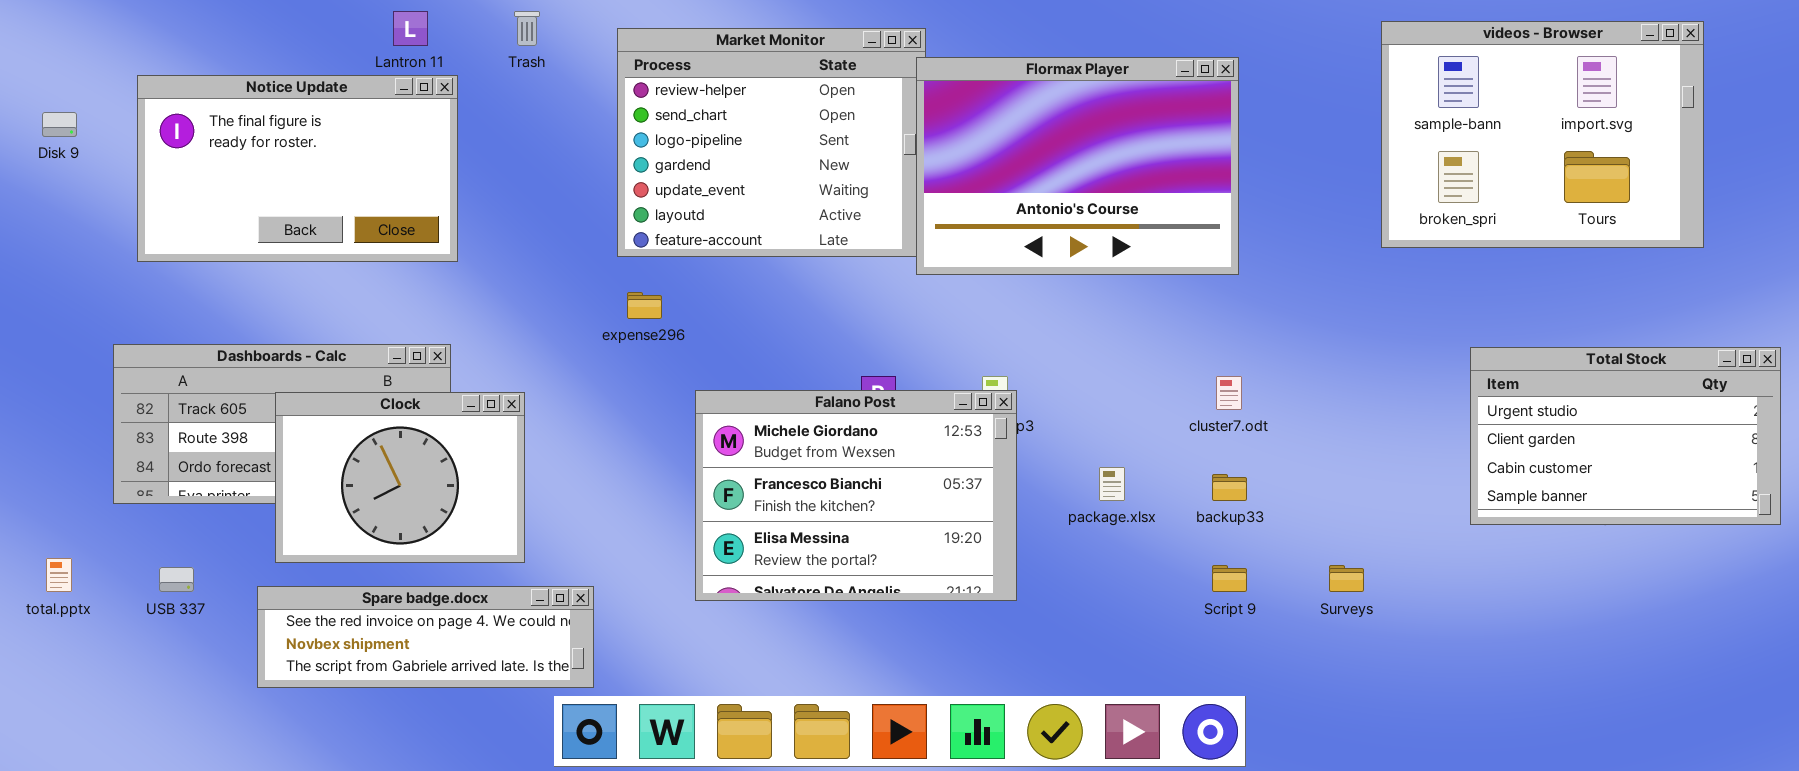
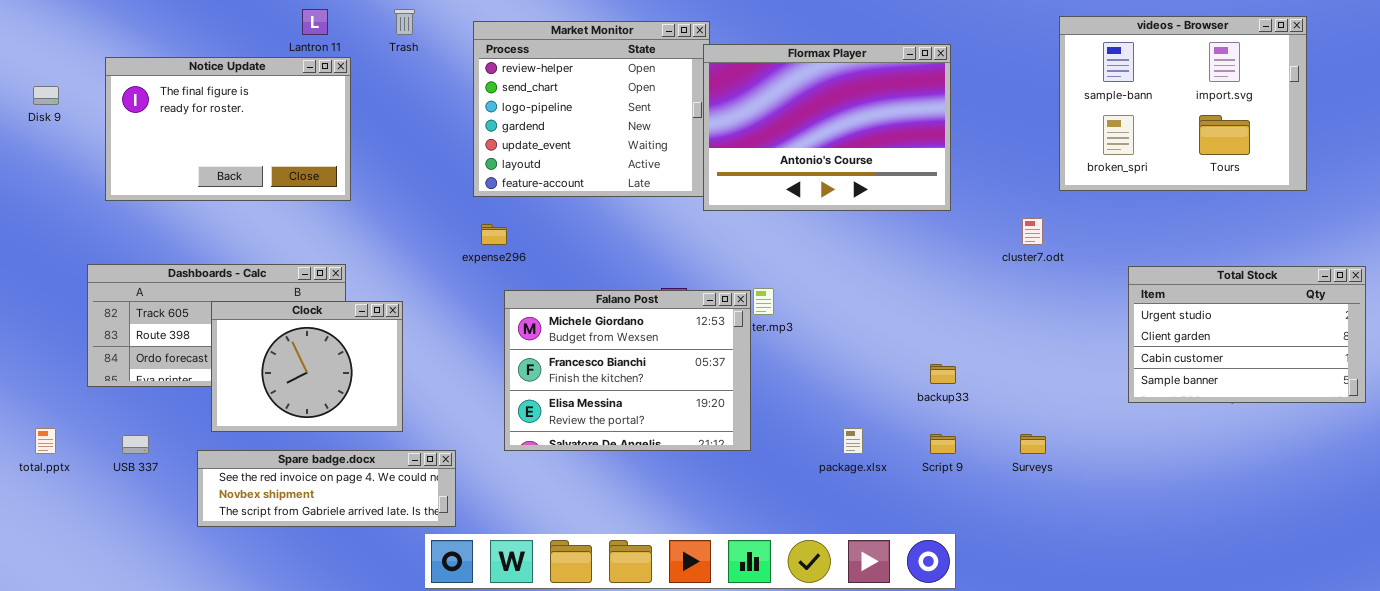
cluster7.odt: [1216,376,1242,410] -> [1022,218,1043,245], moved
Falano Post: [695,390,1017,601] -> [504,290,751,451], moved
package.xlsx: [1099,467,1125,501] -> [843,428,863,454], moved

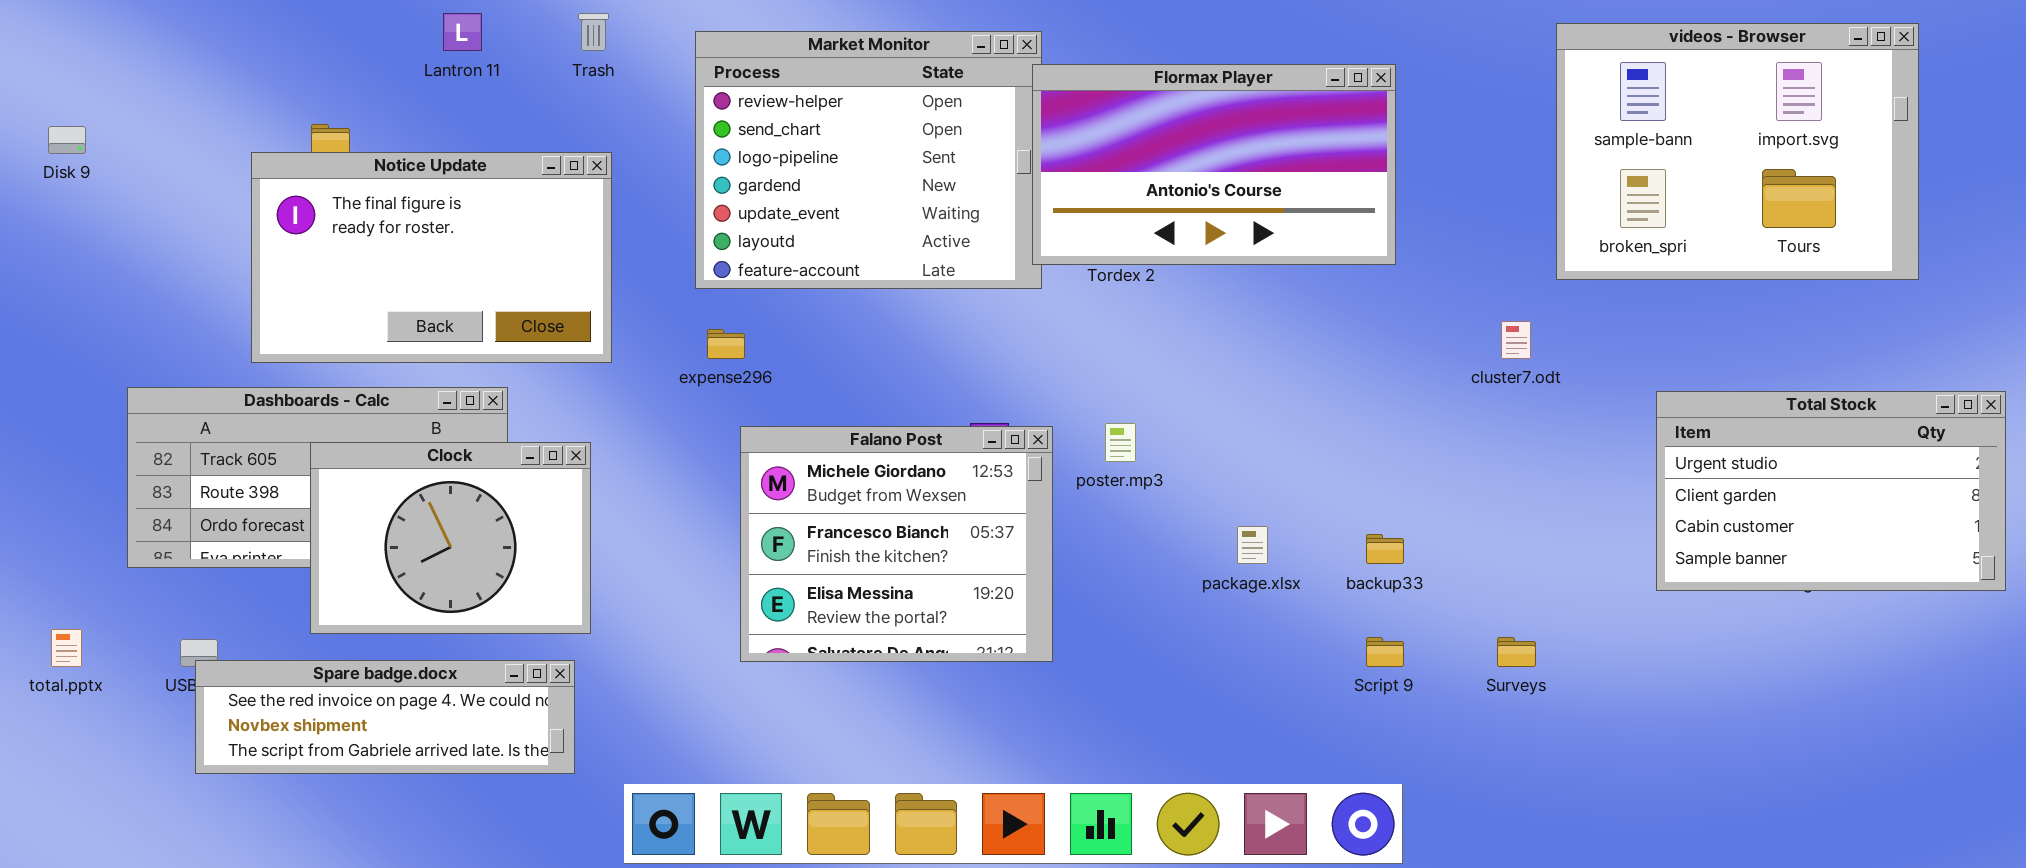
Flormax Player: [703,44,951,211] -> [1032,64,1396,265], resized
Notice Update: [105,57,351,201] -> [251,152,612,363], moved
Falano Post: [504,290,751,451] -> [740,426,1053,662], resized
package.xlsx: [843,428,863,454] -> [1237,526,1268,564], moved
Spare badge.docx: [197,450,456,527] -> [195,660,575,774], moved

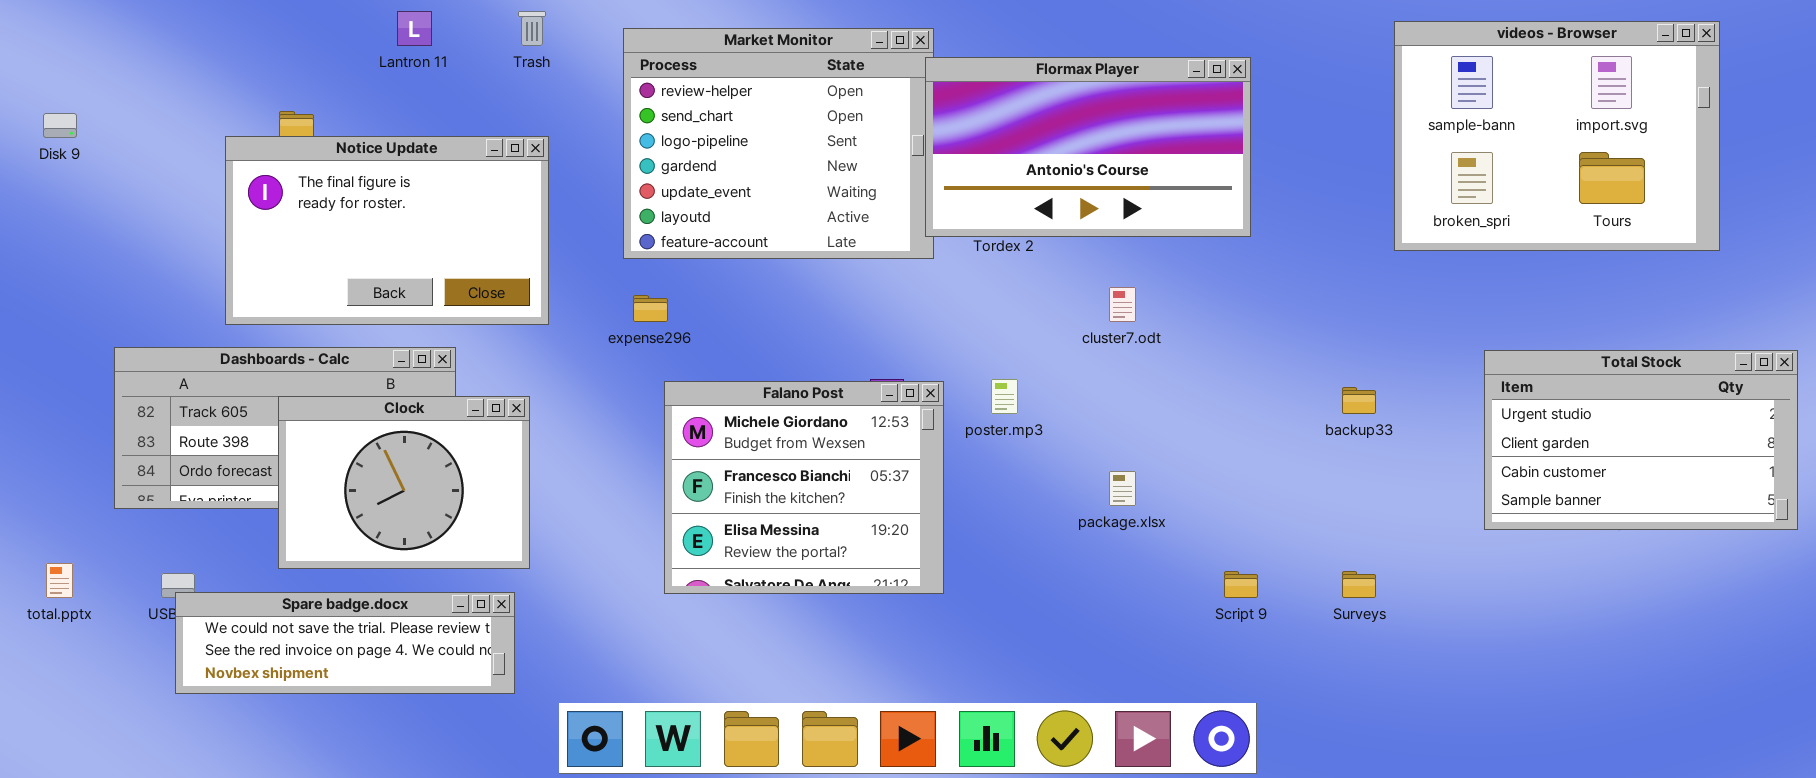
cluster7.odt: [1501,321,1531,359] -> [1109,287,1136,322], moved
backup33: [1366,534,1404,564] -> [1342,387,1376,414], moved
Spare badge.docx: [195,660,575,774] -> [175,592,515,694], scrolled up 1 row

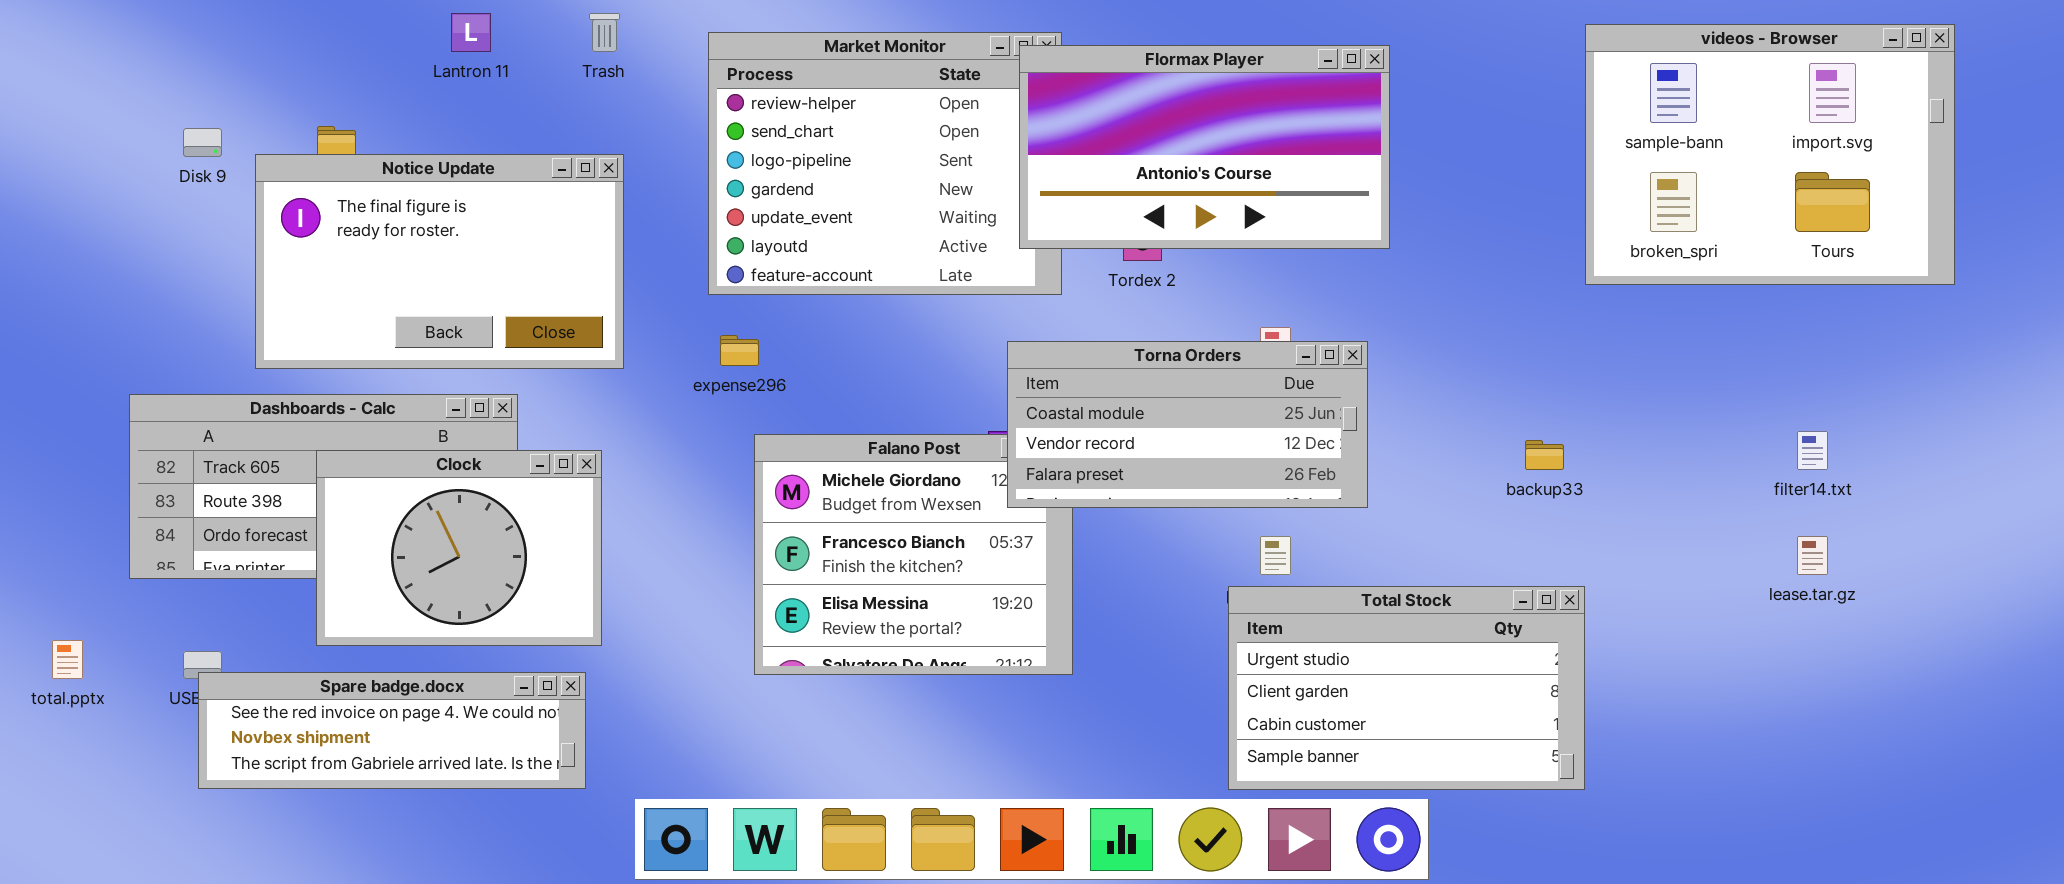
Flormax Player: [925,57,1251,237] -> [1019,45,1390,249], moved
Disk 9: [43,113,77,138] -> [183,128,222,157], moved
Torna Orders: none -> [1007,341,1368,508], opened
Total Stock: [1484,350,1798,530] -> [1228,586,1585,790], moved
Spare badge.docx: [175,592,515,694] -> [198,672,586,789], scrolled down 1 row

